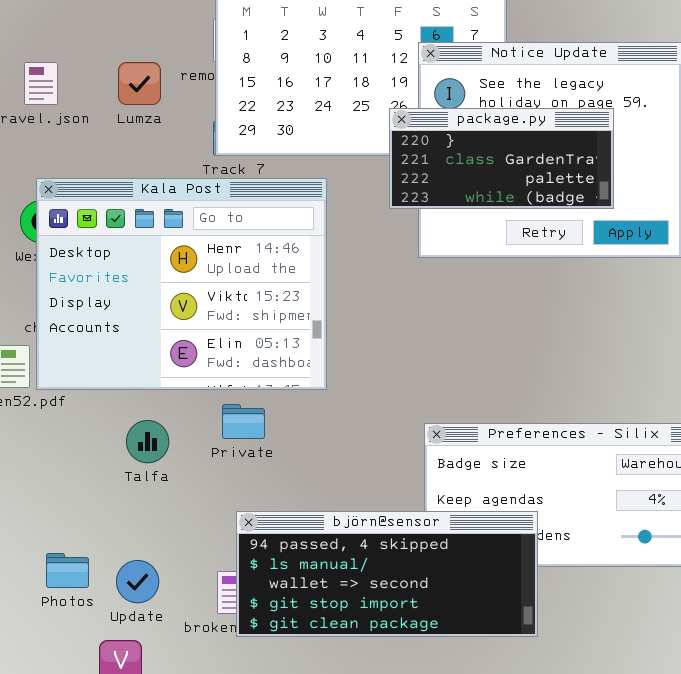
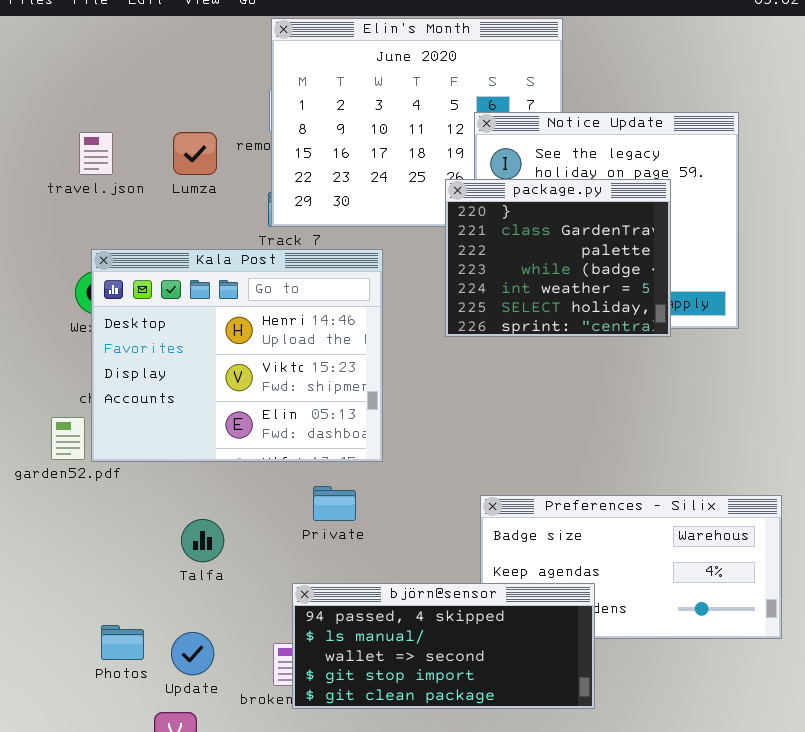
package.py: [389,108,614,209] -> [445,179,671,337], resized
Private: [222,404,265,439] -> [313,486,356,521], moved
Talfa: [126,420,169,463] -> [181,519,224,562], moved

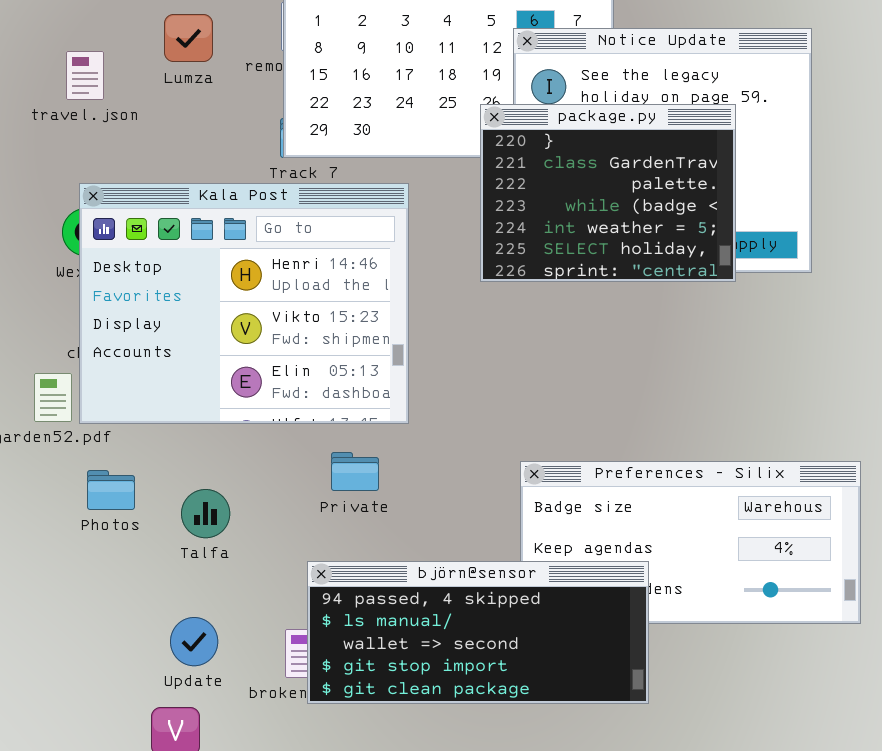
Lumza: [173,132,217,175] -> [164,14,213,62], moved
Photos: [101,625,144,660] -> [87,470,135,510], moved

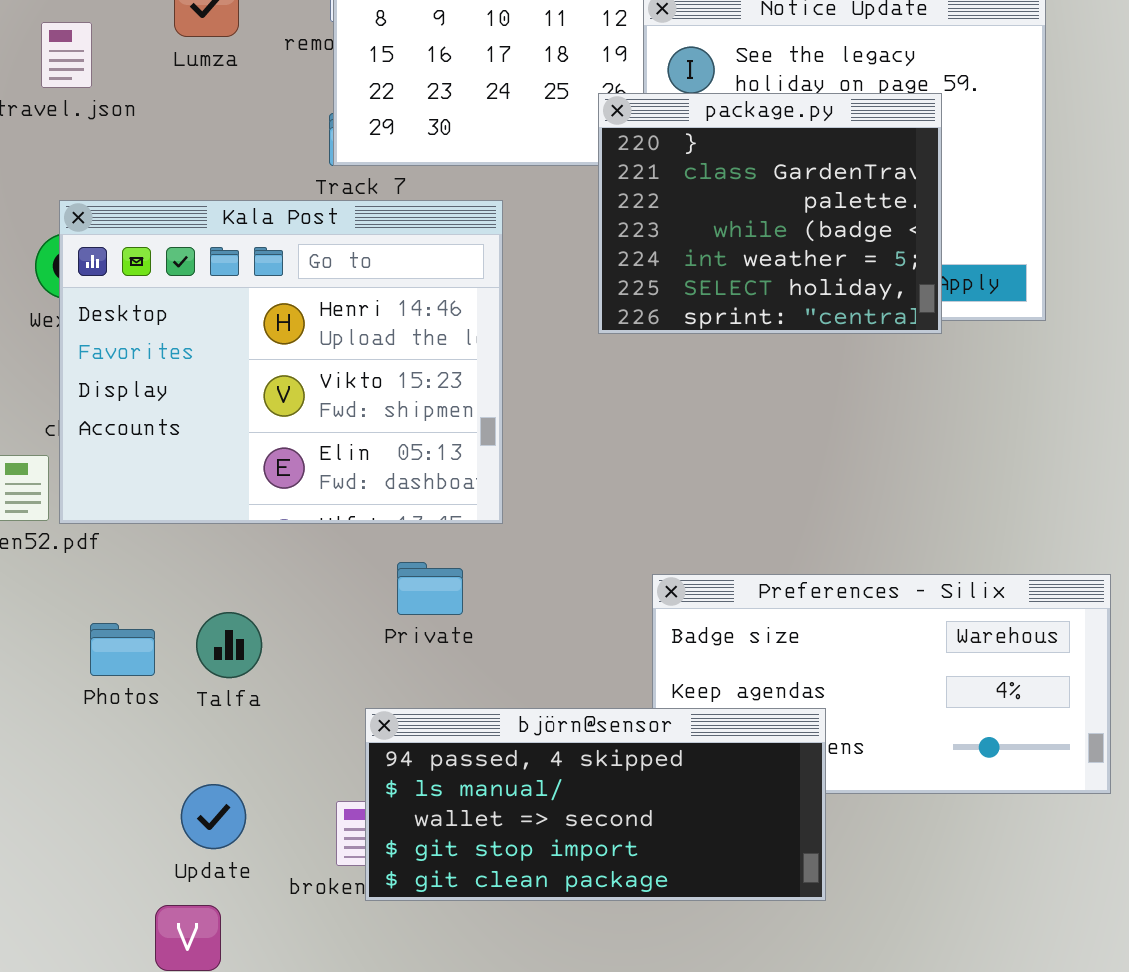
Photos: [87,470,135,510] -> [90,623,155,676], moved

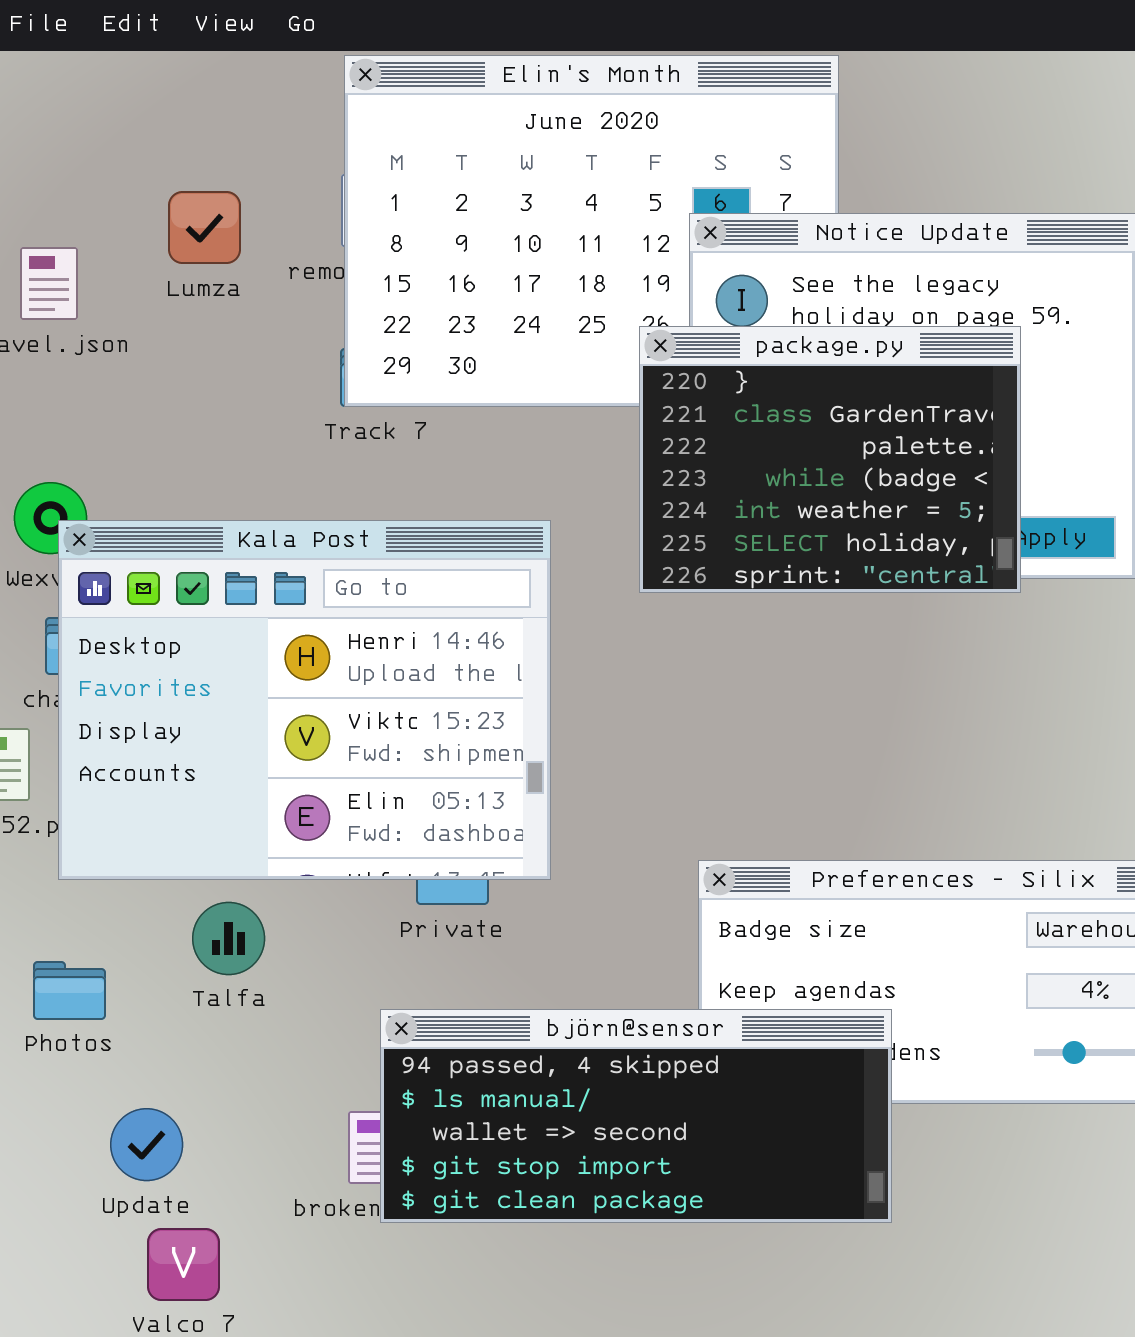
Kala Post: [59,200,503,524] -> [58,520,551,880], moved
Photos: [90,623,155,676] -> [33,961,106,1020], moved
Update: [181,784,246,849] -> [110,1108,183,1181], moved

